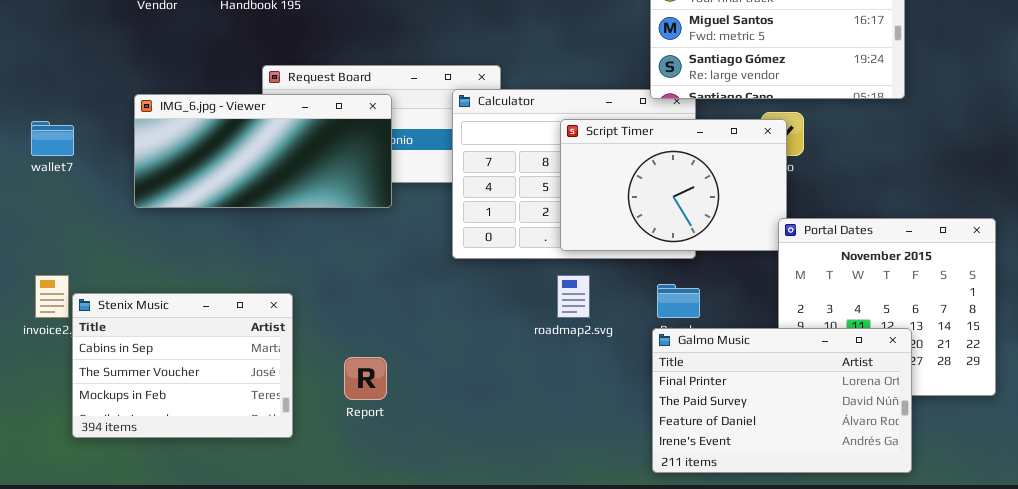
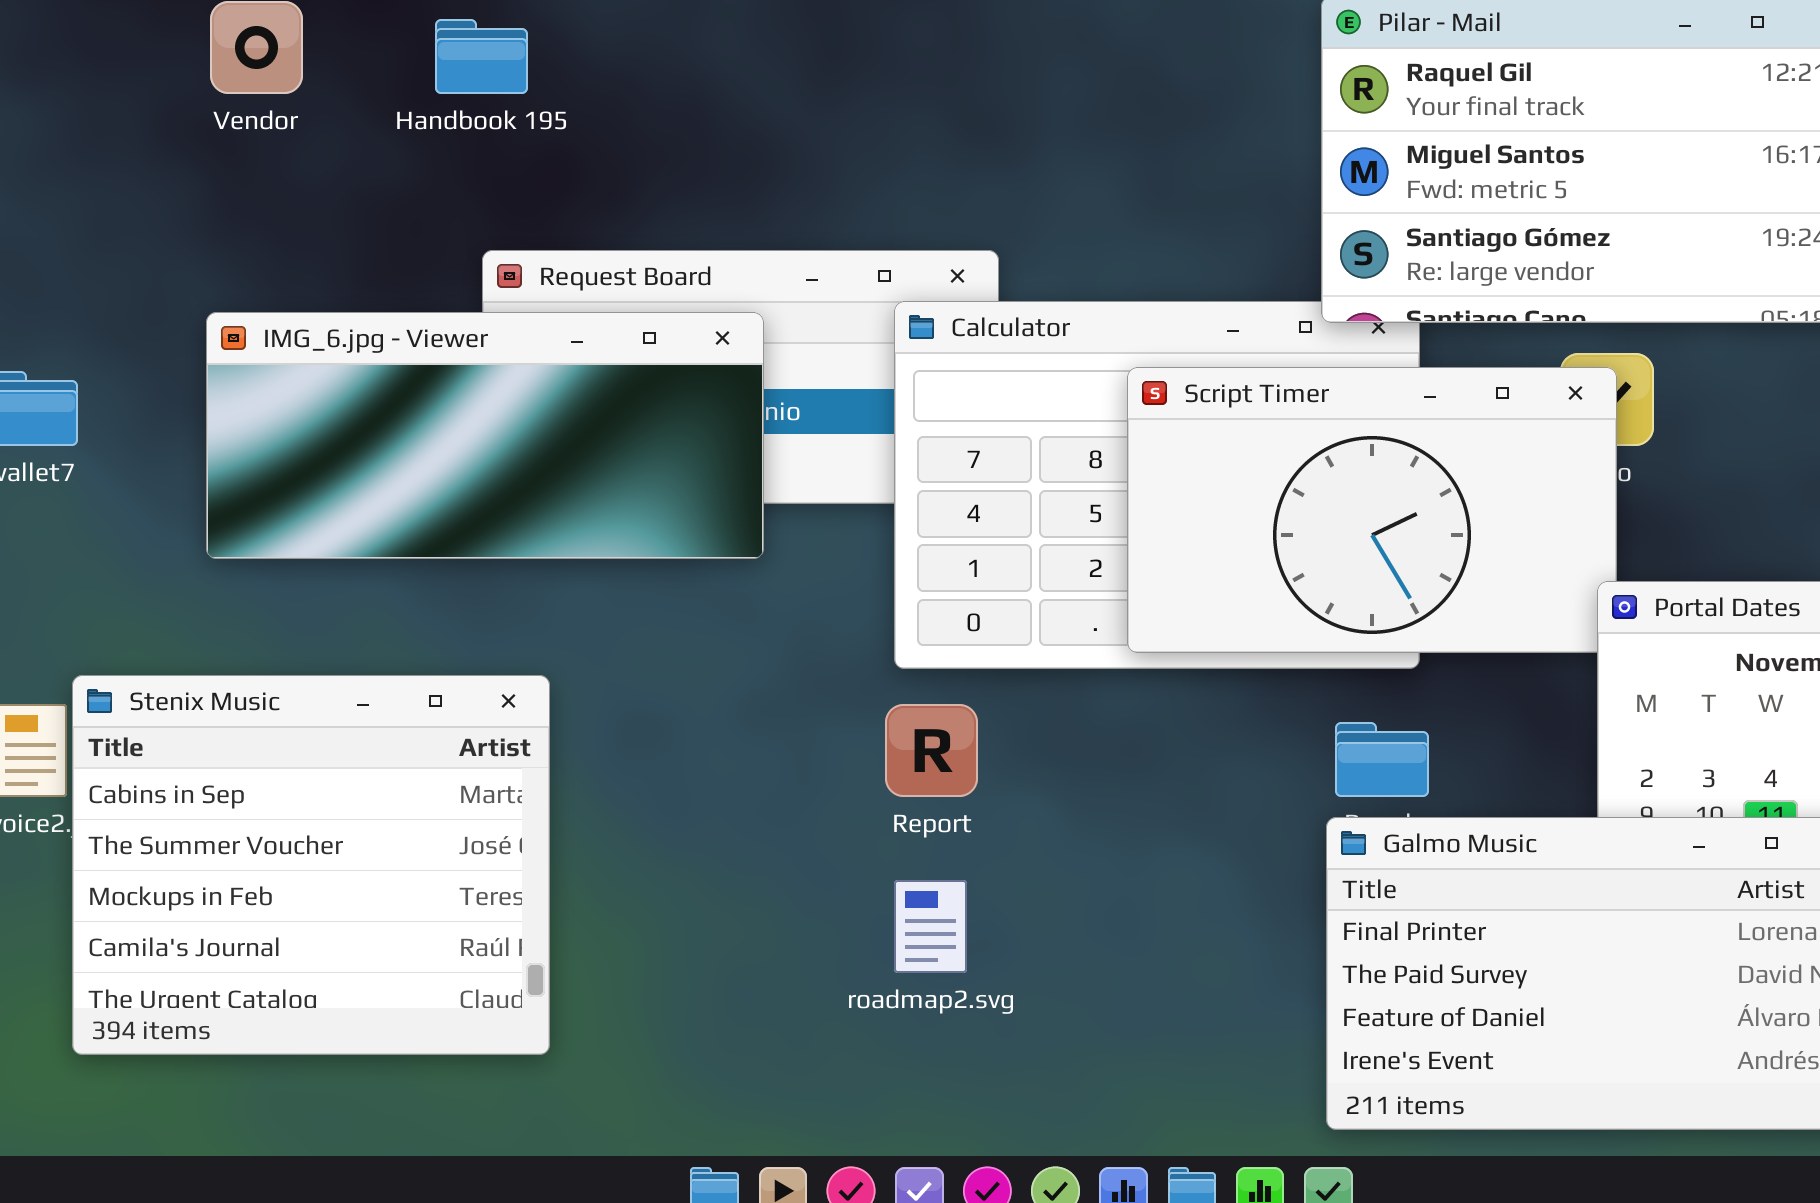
roadmap2.svg: [557,275,590,318] -> [894,880,967,973], moved
Stenix Music: [72,293,293,438] -> [72,675,550,1055], resized
Report: [344,357,387,400] -> [885,704,978,797], moved

